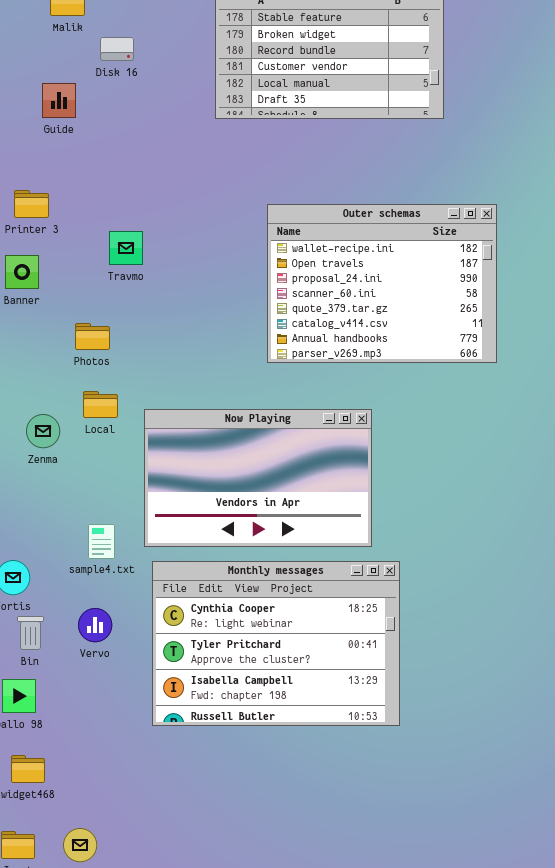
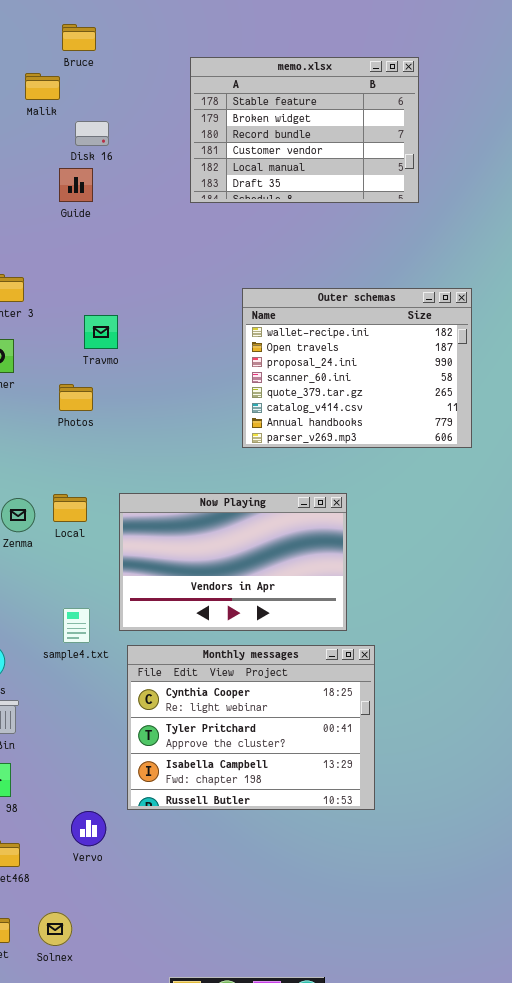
Guide: [42,83,76,118] -> [59,168,93,202], moved
Photos: [75,323,110,350] -> [59,384,93,411], moved
Local: [83,391,118,418] -> [53,494,87,522], moved
Vervo: [78,608,112,642] -> [71,811,106,846], moved

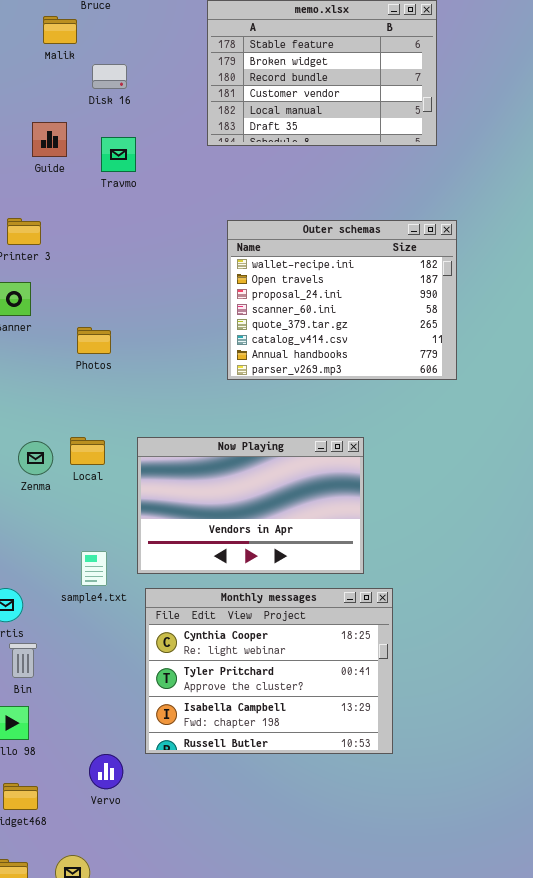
Guide: [59,168,93,202] -> [32,122,67,157], moved
Outer schemas: [242,288,472,448] -> [227,220,457,380], moved
Travmo: [84,315,118,349] -> [101,137,136,172], moved

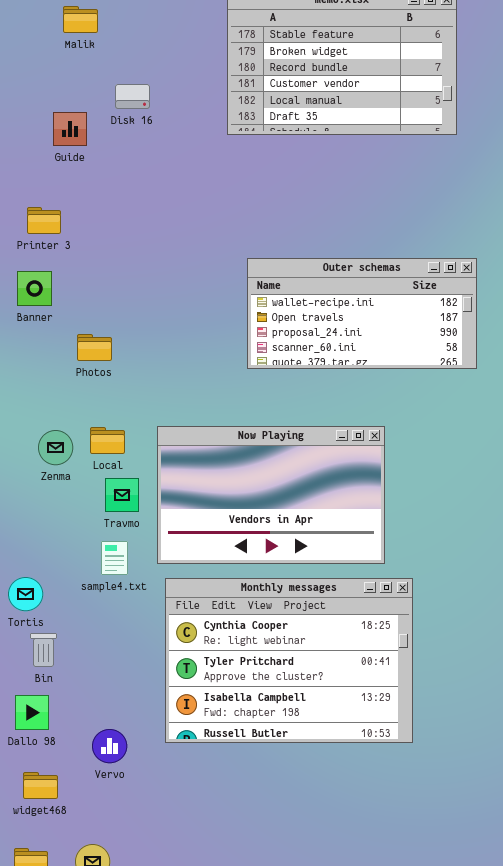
Disk 16: [92,64,127,89] -> [115,84,150,109], moved
Travmo: [101,137,136,172] -> [105,478,139,512], moved
Outer schemas: [227,220,457,380] -> [247,258,477,369], resized
Photos: [77,327,111,354] -> [77,334,112,361], moved
Vervo: [89,754,123,789] -> [92,729,127,763], moved

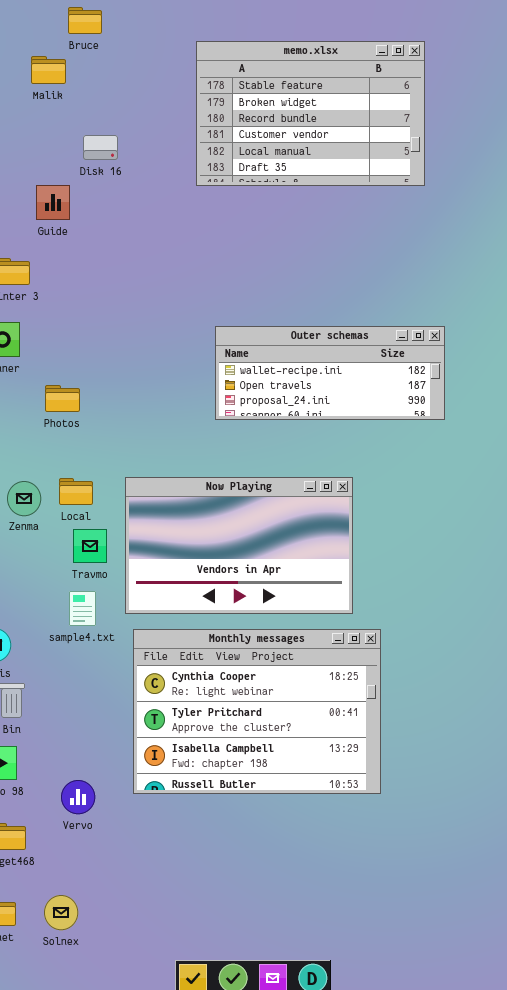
Guide: [53,112,87,146] -> [36,185,70,220], moved
Outer schemas: [247,258,477,369] -> [215,326,445,420], resized

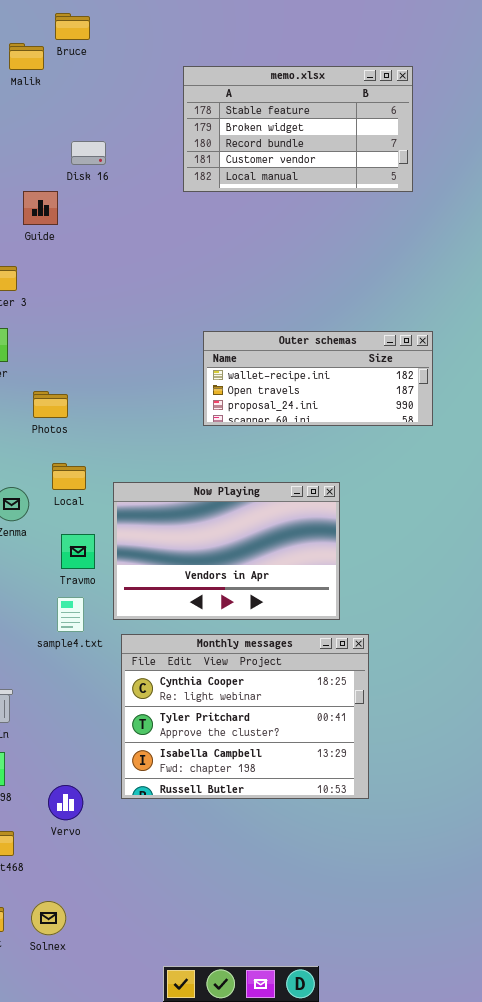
memo.xlsx: [196,41,425,186] -> [183,66,413,192], resized
Malik: [31,56,66,84] -> [9,43,44,70], moved
Local: [59,478,93,505] -> [52,463,86,490], moved

